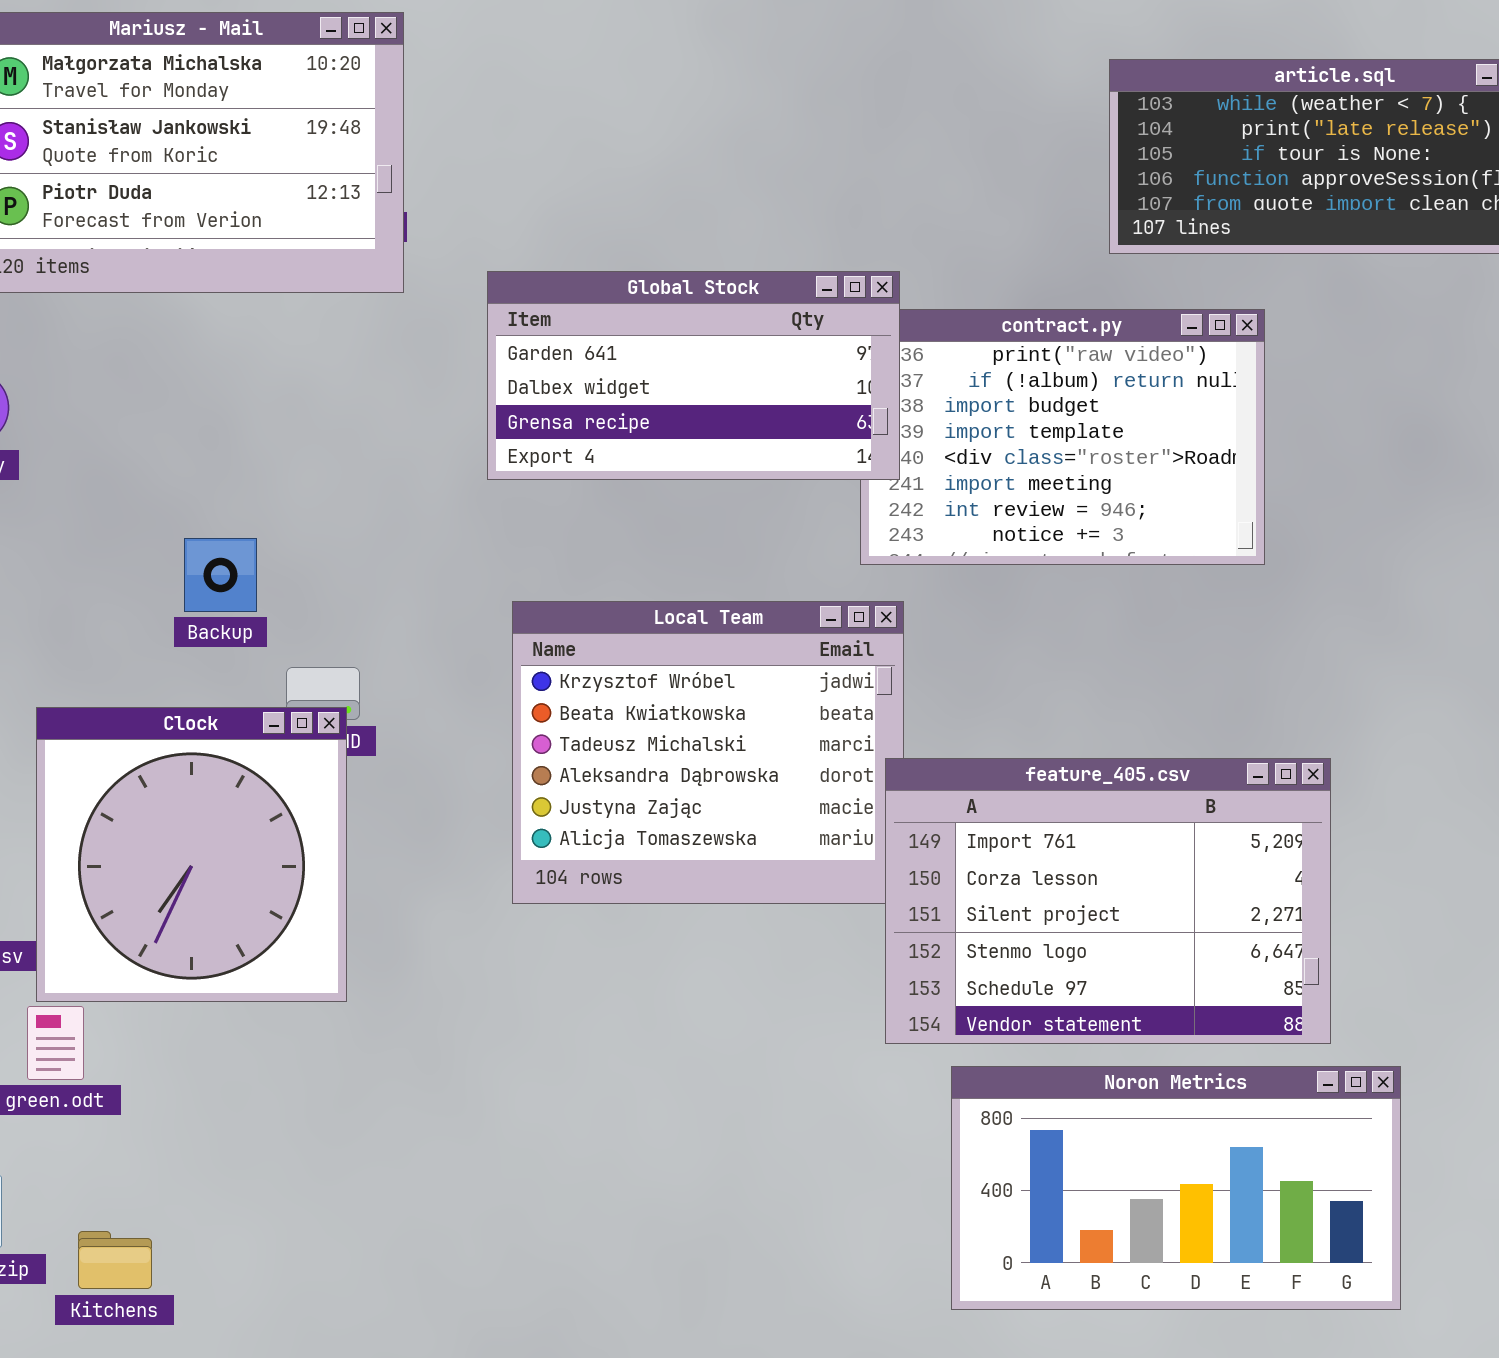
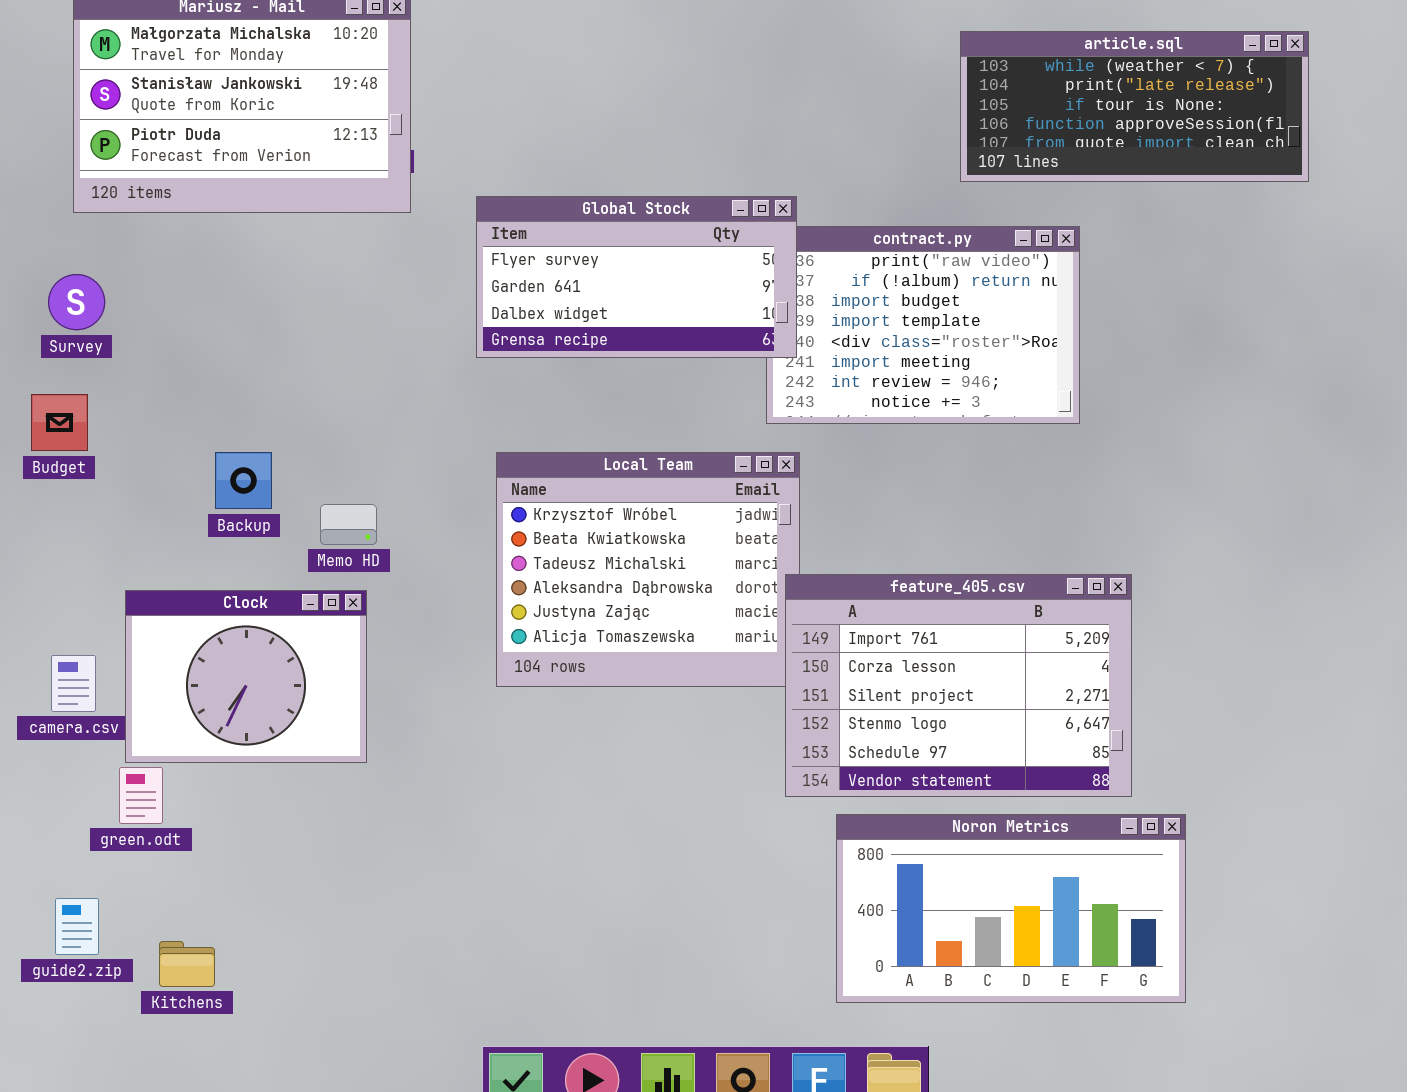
Global Stock: [487,271,900,480] -> [476,196,797,358], scrolled up 1 row
Backup: [184,538,257,612] -> [215,452,272,509], moved
Clock: [36,707,347,1002] -> [125,590,367,763], resized

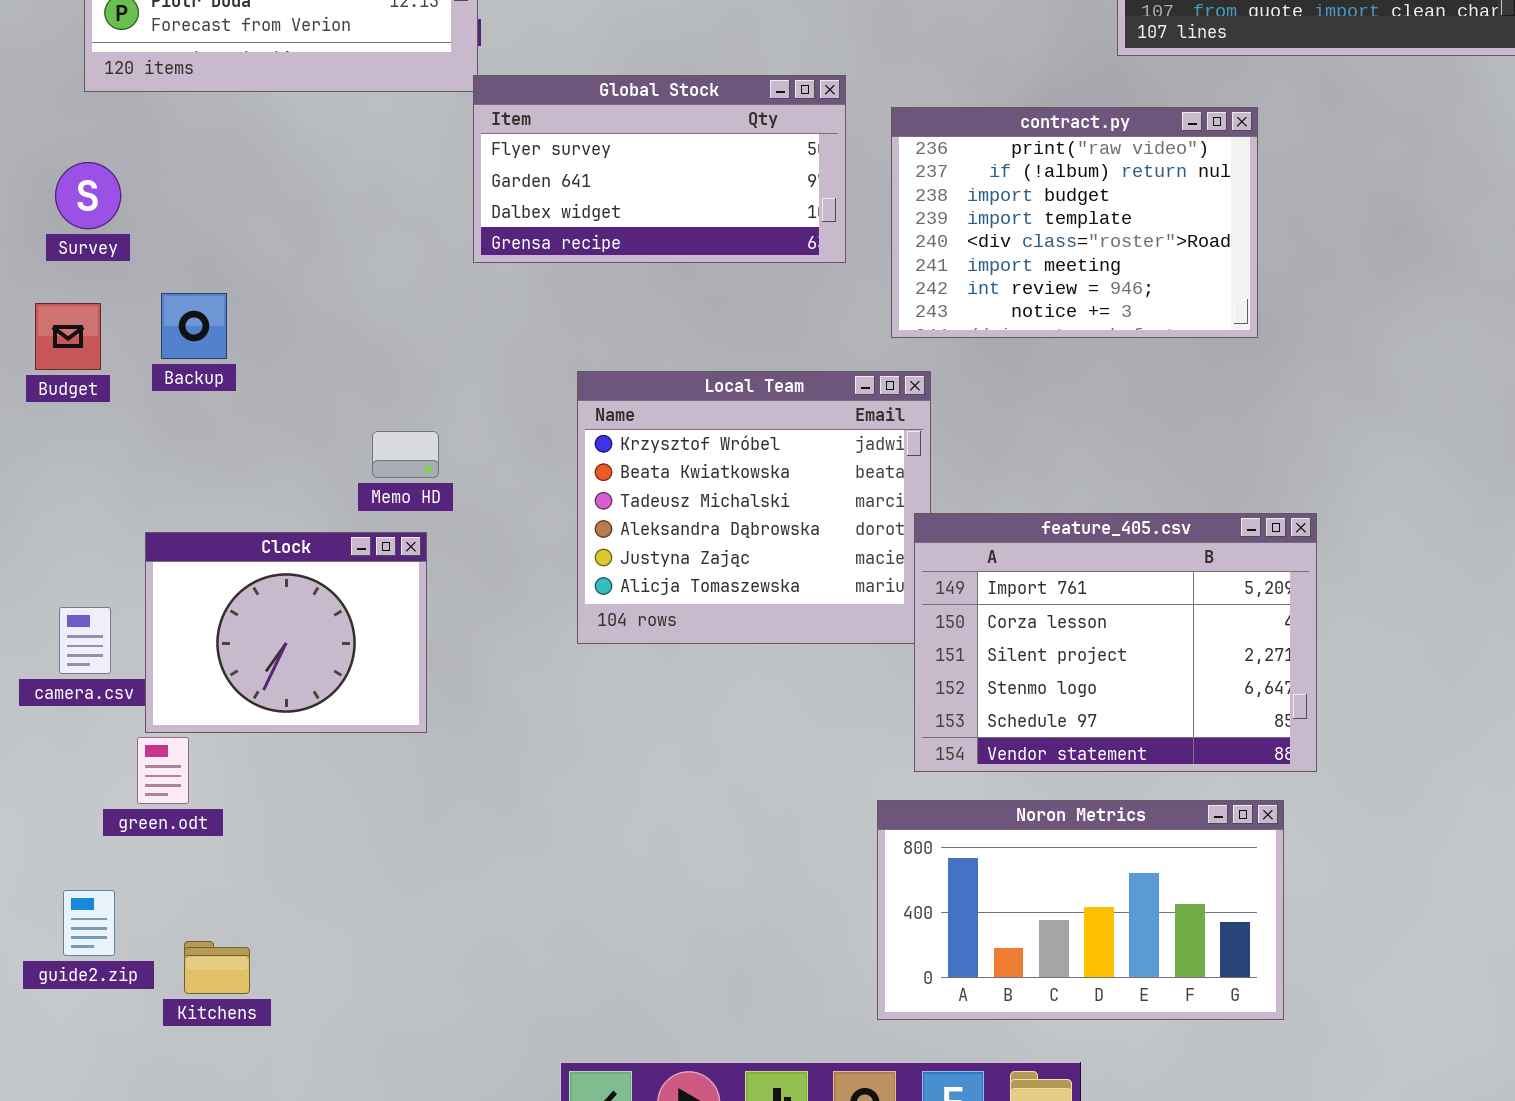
Global Stock: [476,196,797,358] -> [473,75,846,263], moved
Backup: [215,452,272,509] -> [161,293,227,359], moved
Noron Metrics: [836,814,1186,1003] -> [877,800,1284,1020], moved

